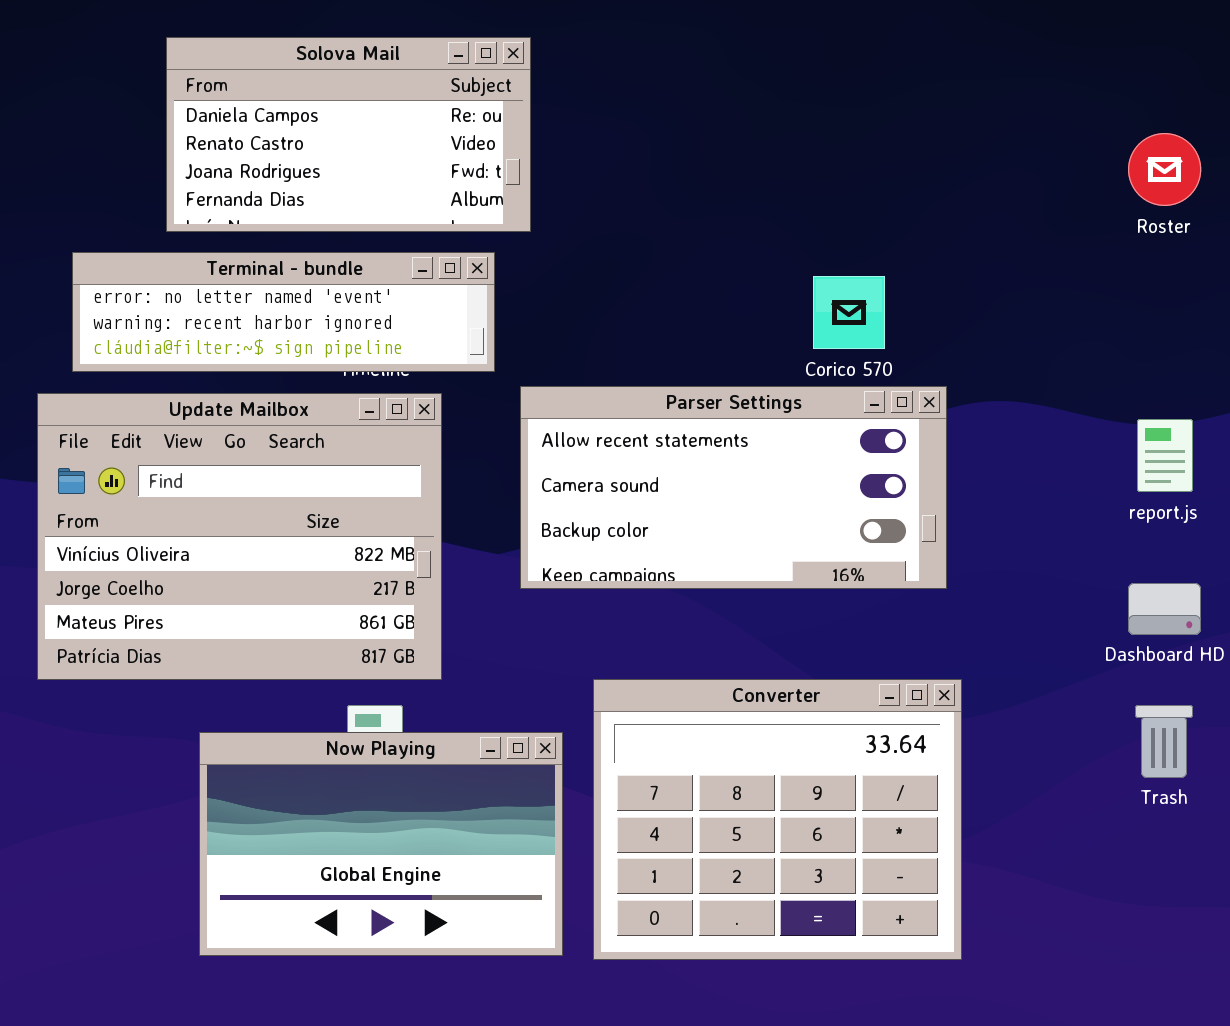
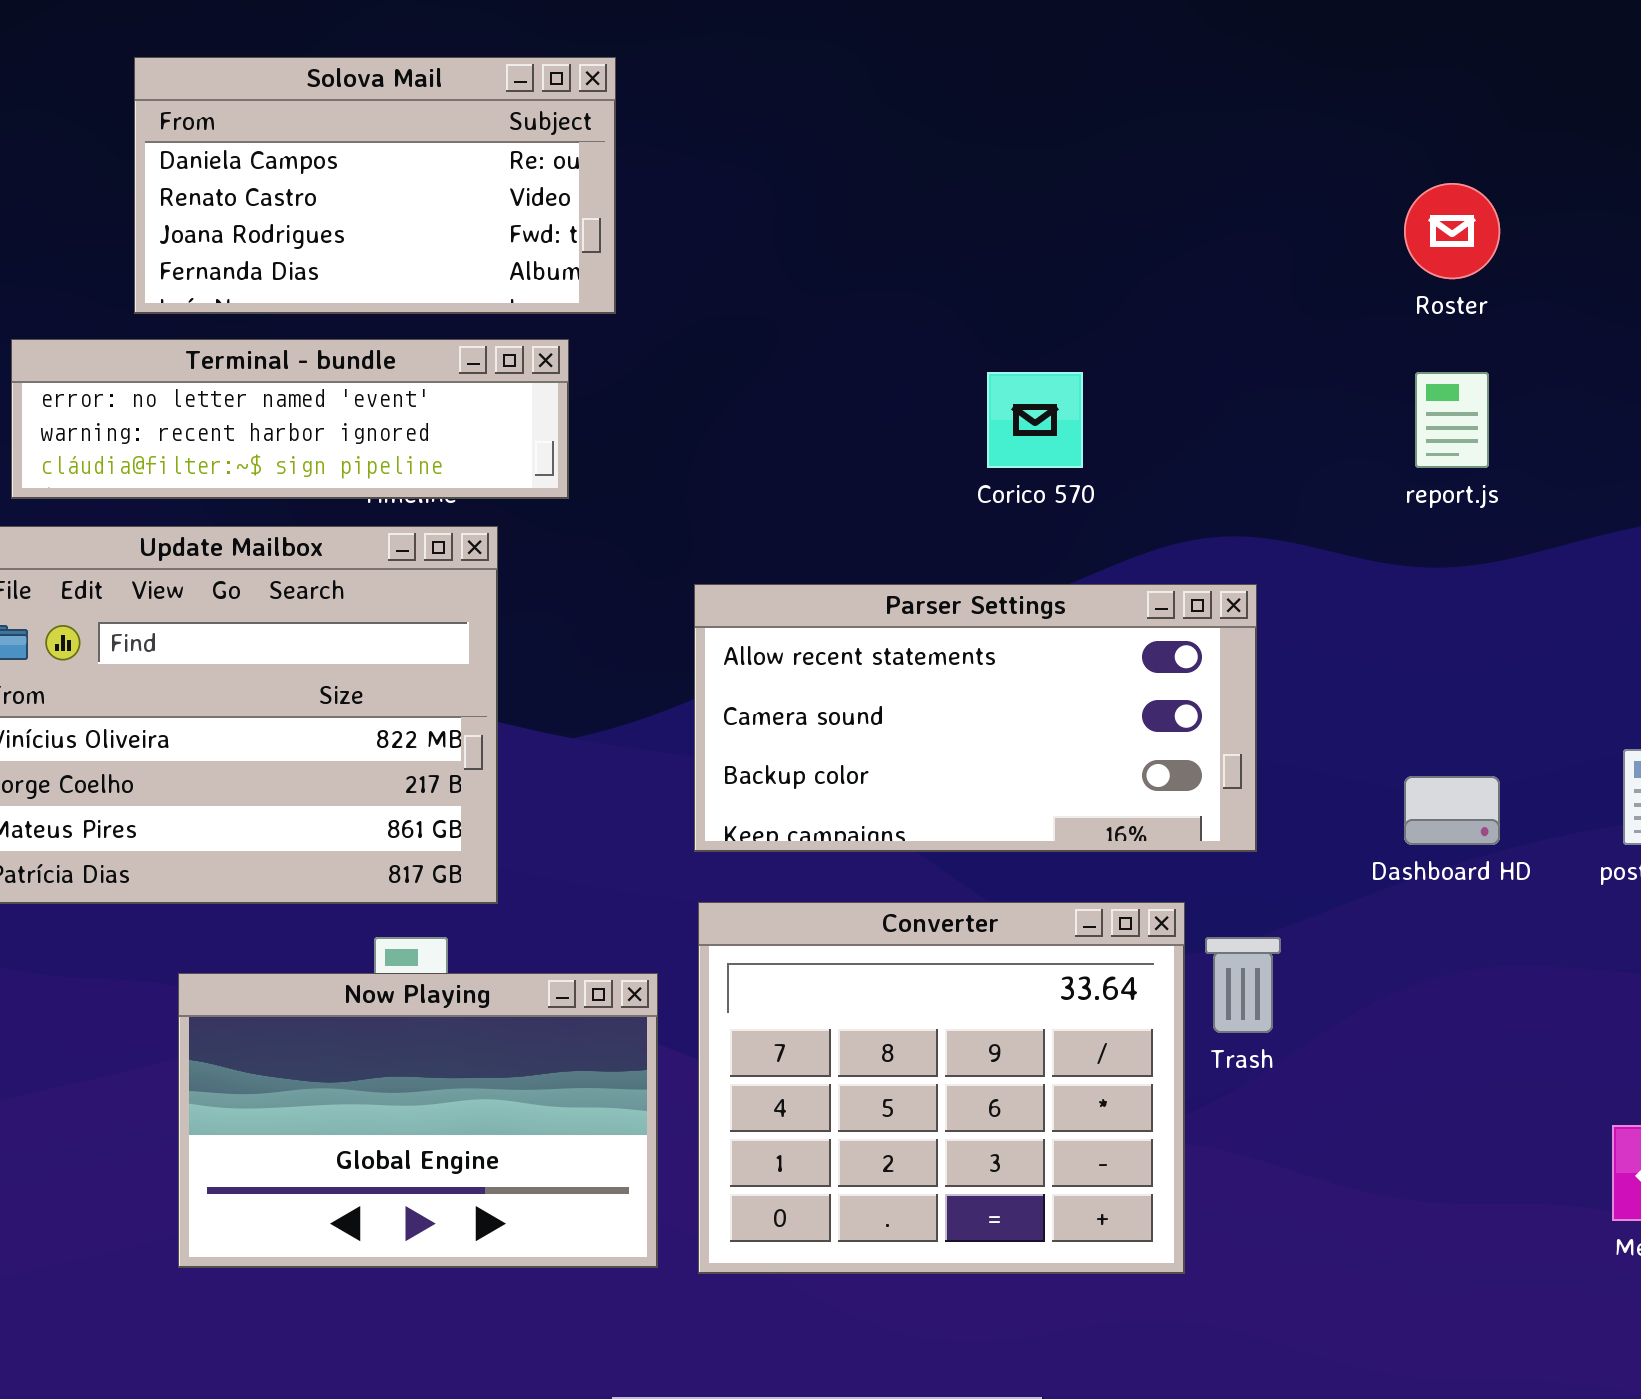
Parser Settings: [520,386,947,589] -> [694,584,1257,852], moved
report.js: [1137,419,1193,492] -> [1415,372,1489,468], moved
Trash: [1135,705,1193,778] -> [1205,937,1281,1033], moved

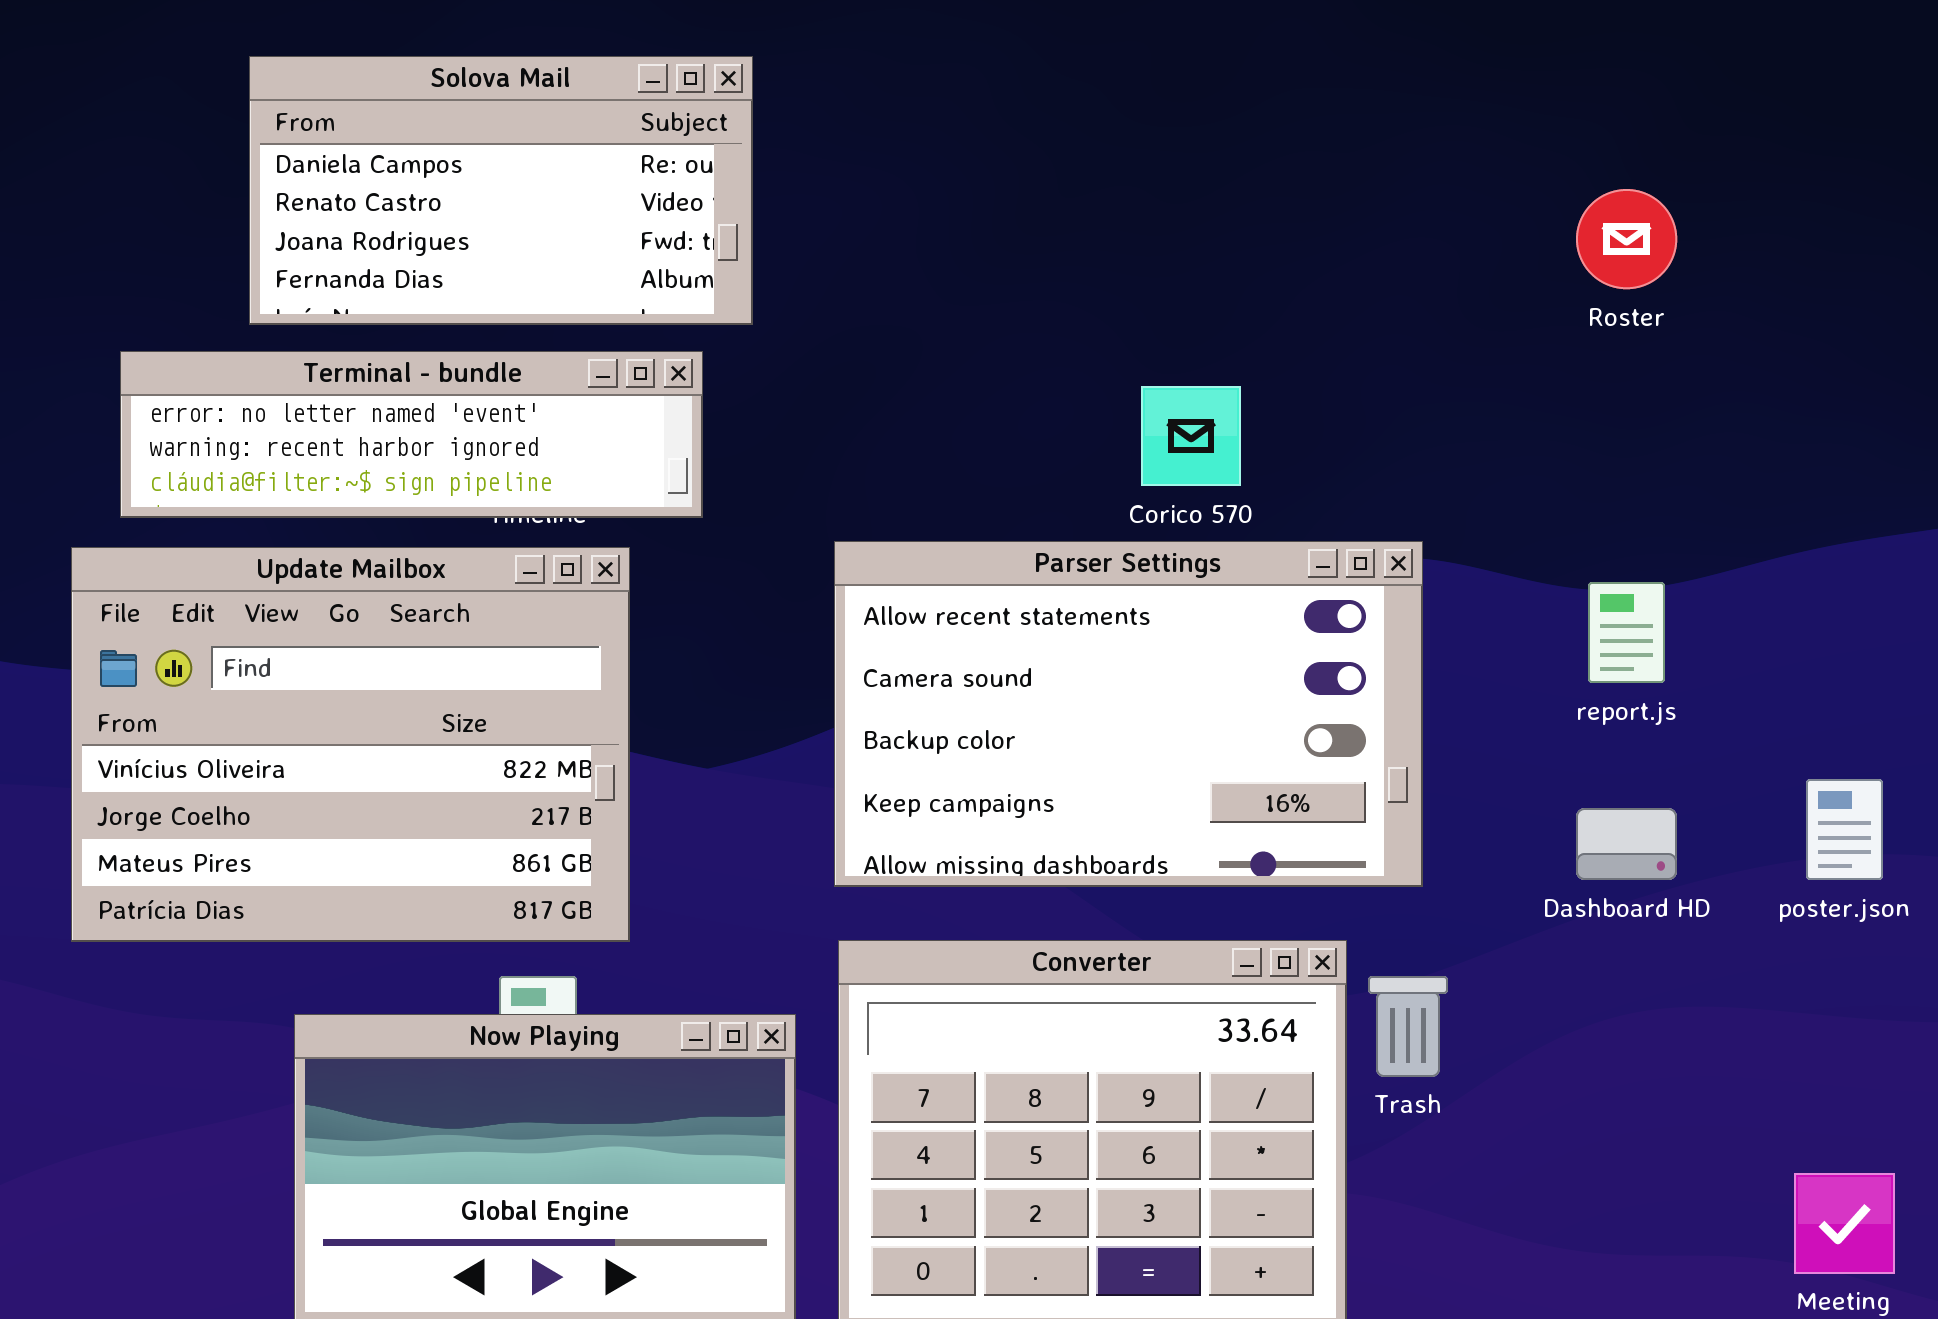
report.js: [1415,372,1489,468] -> [1588,582,1665,683], moved
Parser Settings: [694,584,1257,852] -> [834,541,1423,887], resized

